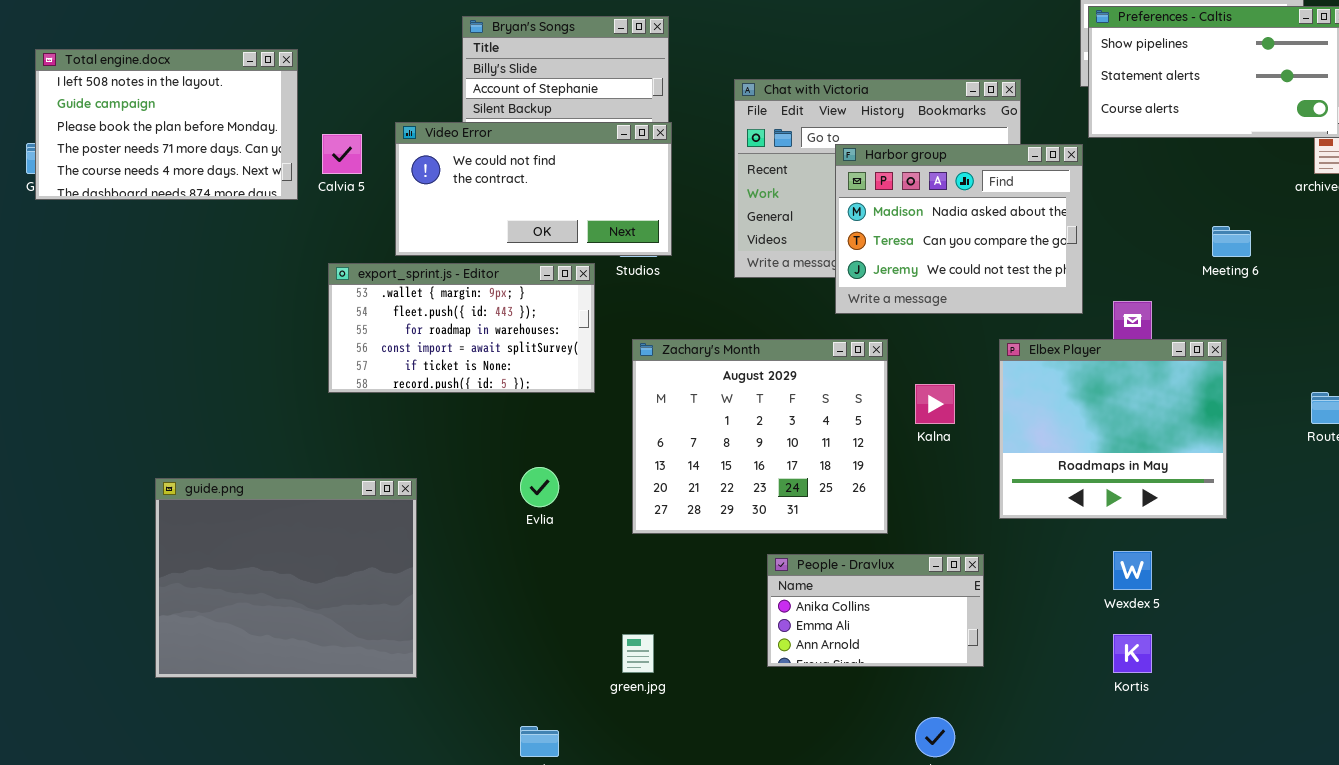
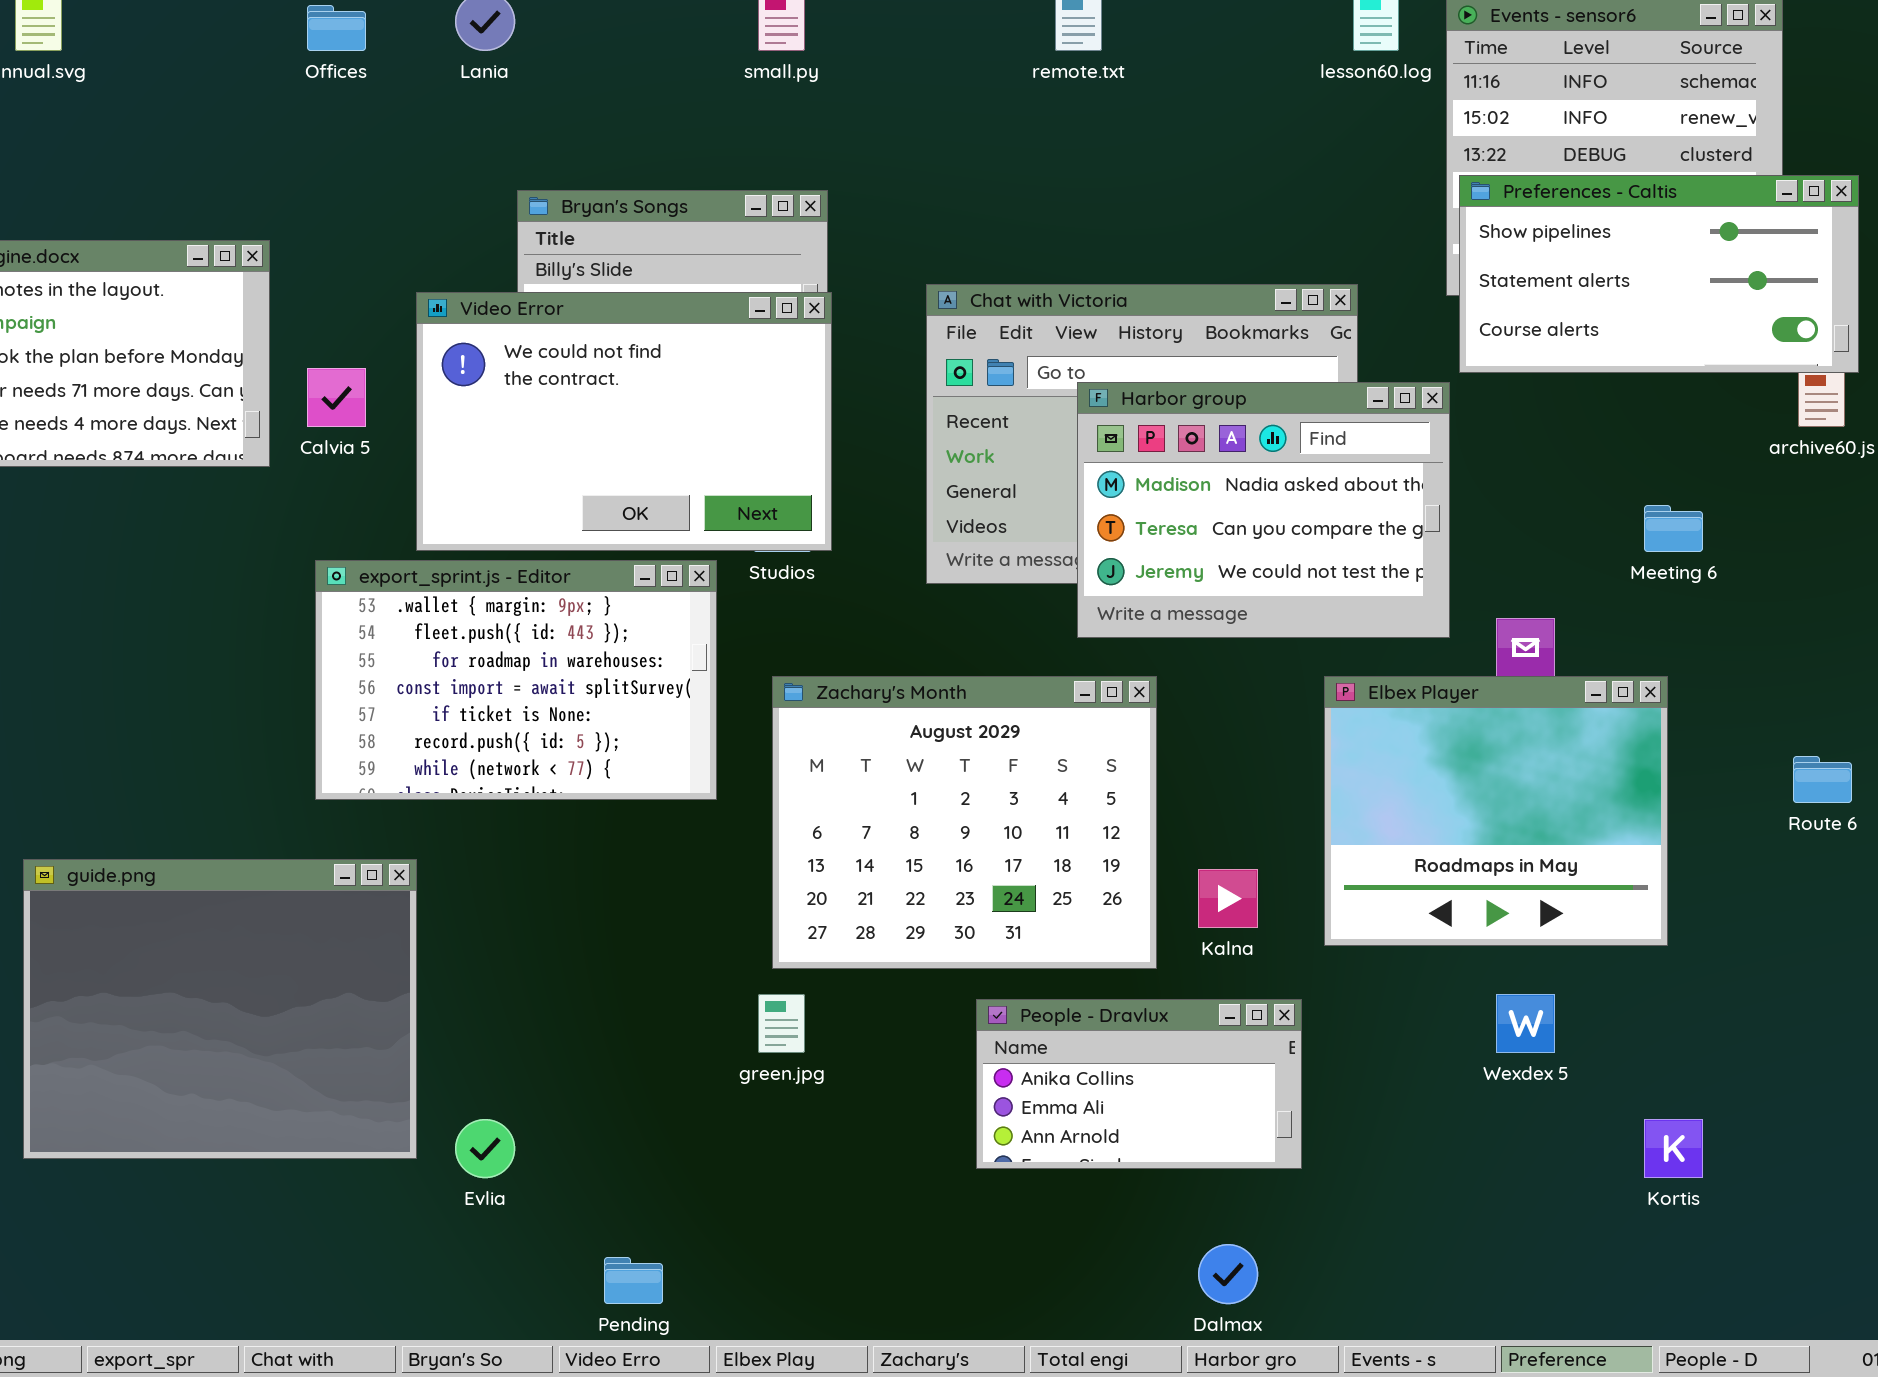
Video Error: [395,122,672,256] -> [416,292,832,551], resized
export_sprint.js - Editor: [328,263,595,393] -> [315,560,717,800], resized
Kalna: [915,384,955,424] -> [1198,869,1258,928], moved
Evlia: [520,467,559,507] -> [455,1119,515,1178], moved
guide.png: [155,478,417,678] -> [23,859,417,1159], moved
green.jpg: [622,634,654,673] -> [758,994,805,1053], moved
Kortis: [1113,634,1152,673] -> [1644,1119,1703,1178], moved

